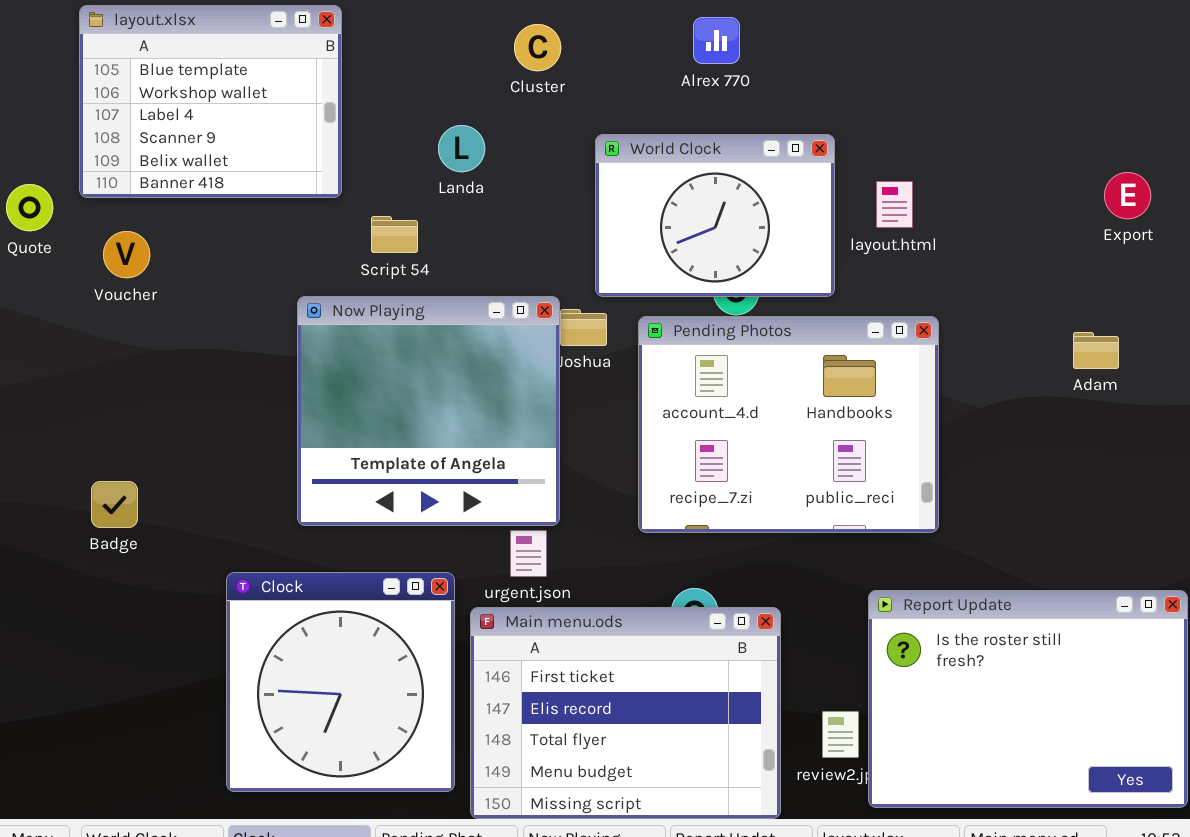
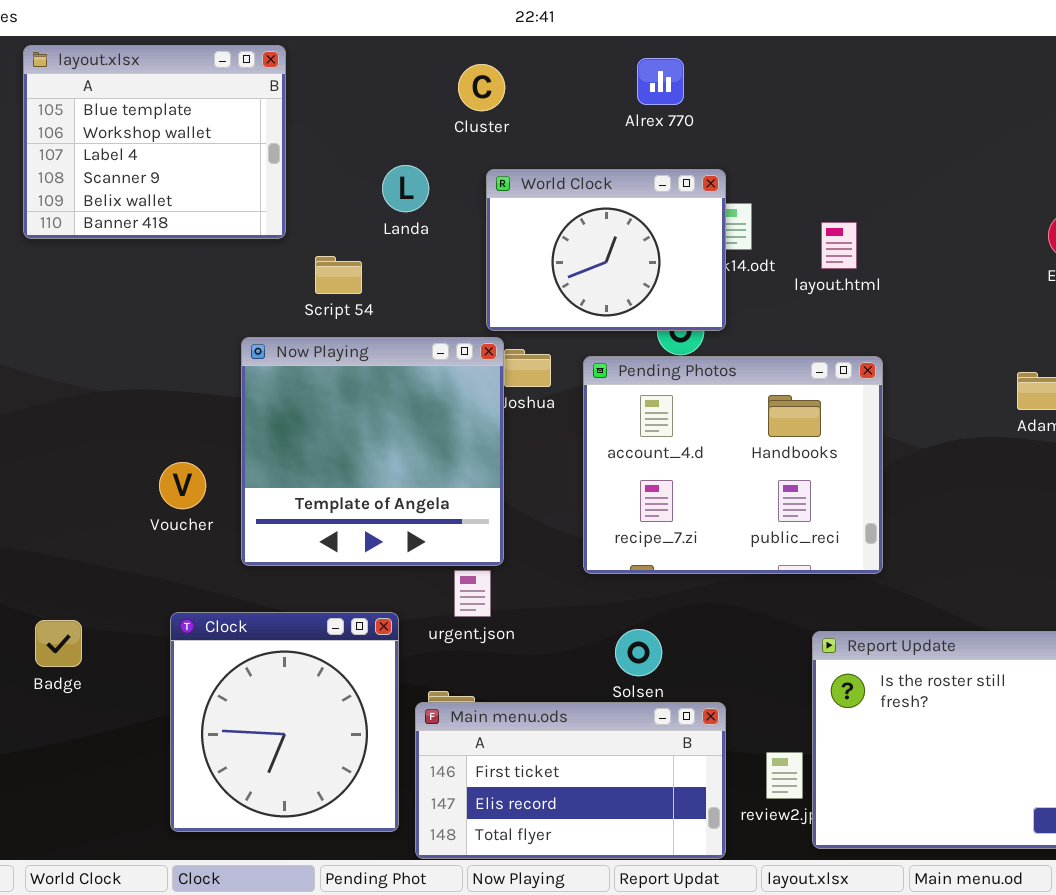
World Clock: [595,134,835,297] -> [486,169,726,331], moved
Voucher: [103,231,150,278] -> [159,462,206,509], moved
Badge: [91,481,138,528] -> [35,620,82,667], moved
Main menu.ods: [470,607,781,819] -> [415,702,726,859], resized

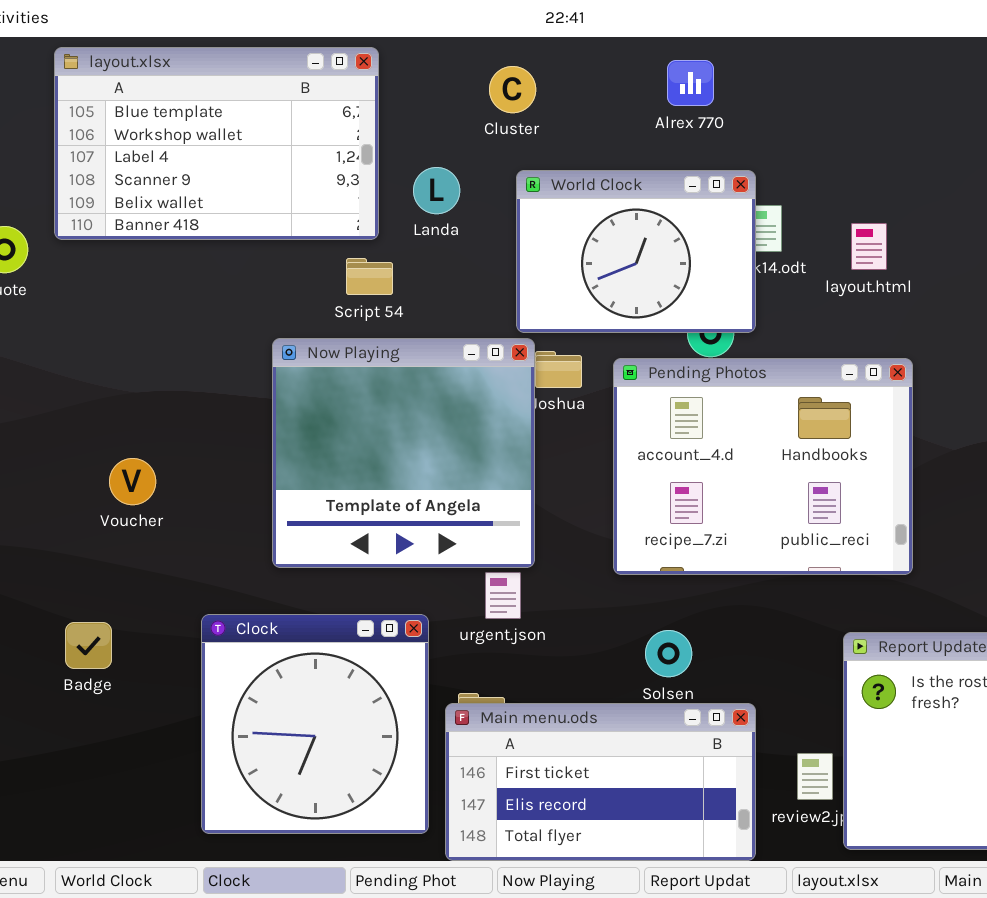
layout.xlsx: [23,45,286,239] -> [54,47,379,240], resized
Voucher: [159,462,206,509] -> [109,458,156,505], moved

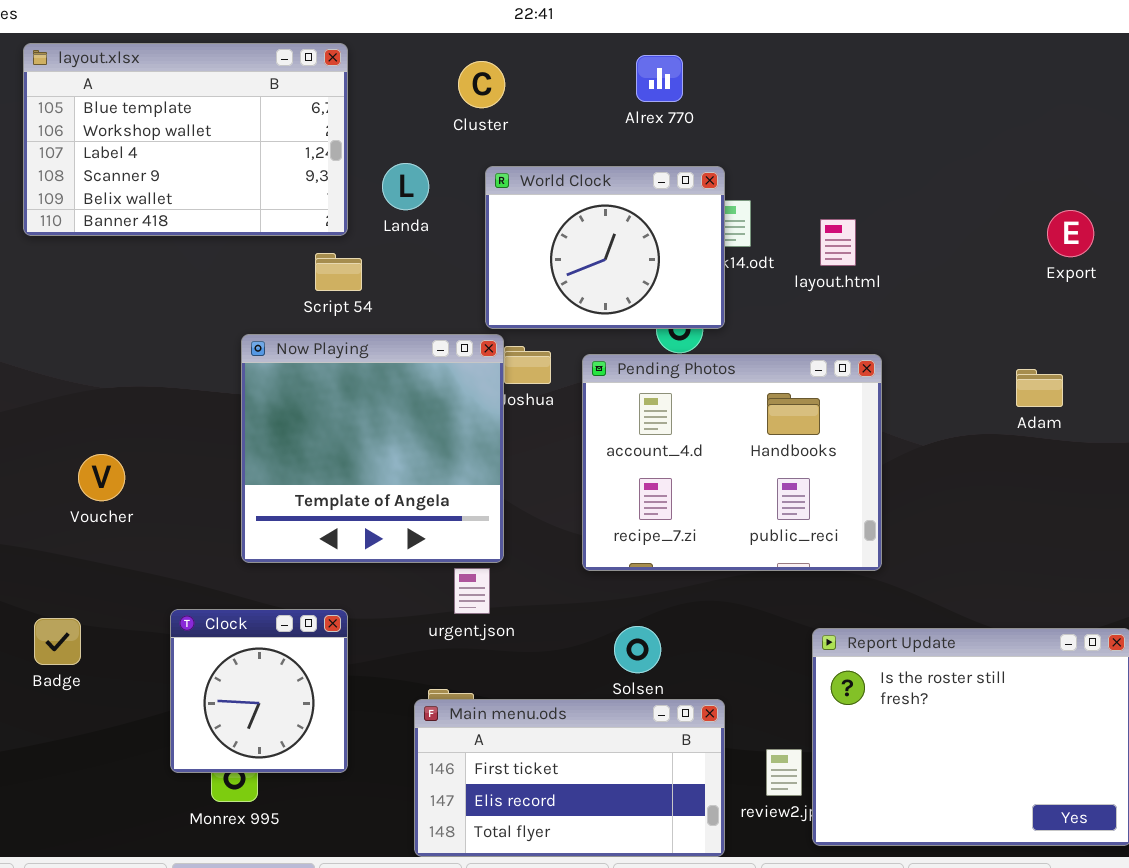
Clock: [201,614,429,834] -> [170,609,348,773], resized

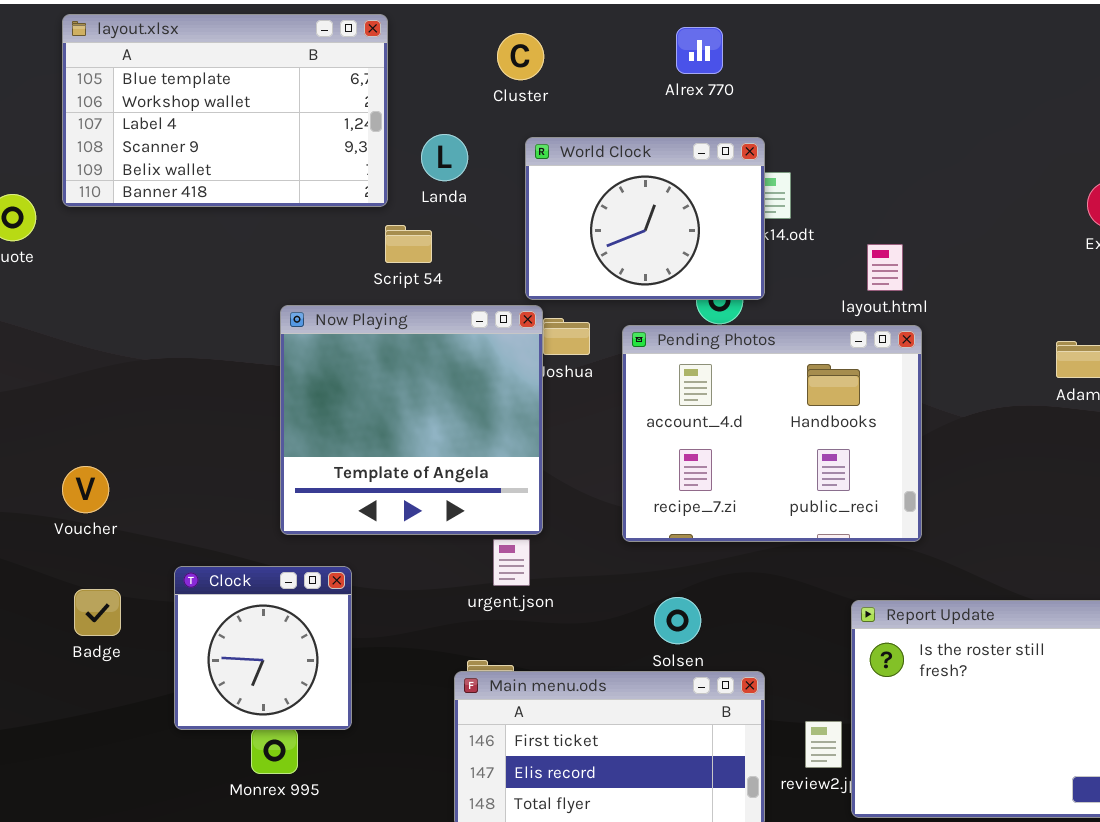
layout.html: [820,219,856,266] -> [867,244,903,291], moved
Script 54: [315,253,362,291] -> [385,225,432,263], moved
Voucher: [78,454,125,501] -> [62,466,109,513], moved
Clock: [170,609,348,773] -> [174,566,352,730], moved

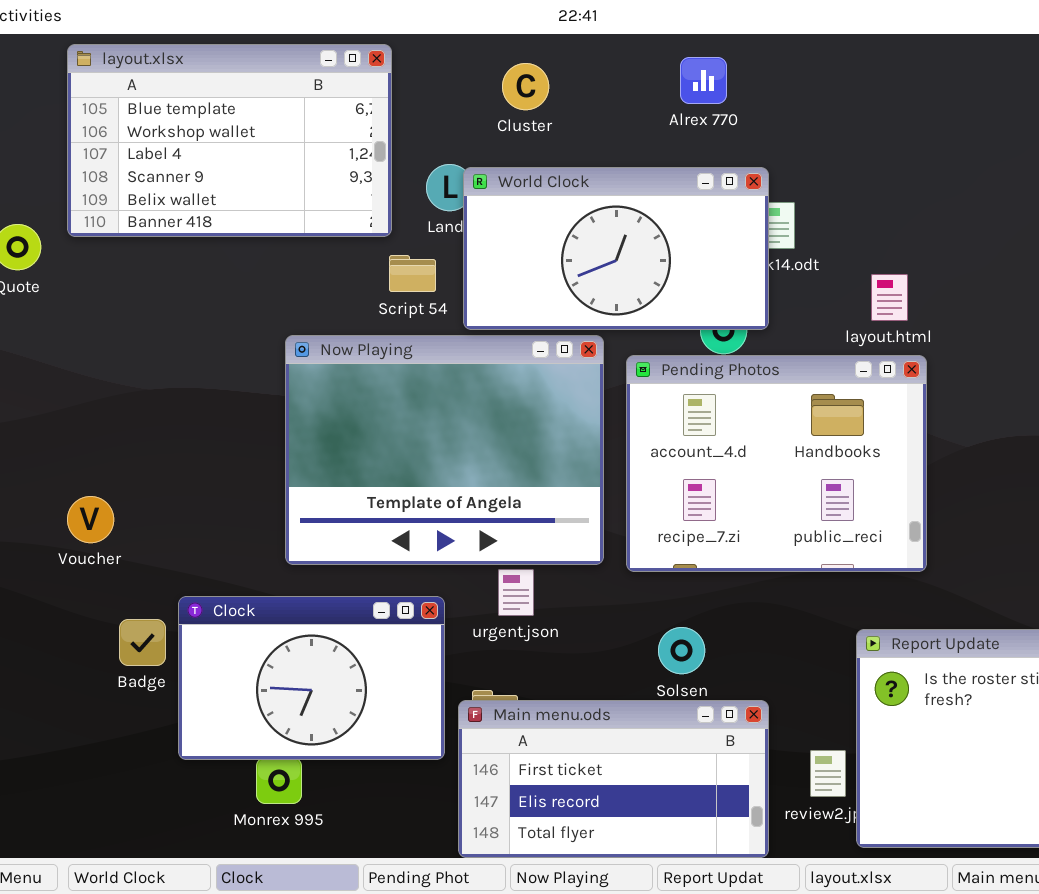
World Clock: [525,137,765,300] -> [463,167,769,330], resized
Now Playing: [280,305,543,535] -> [285,335,604,565], resized
Clock: [174,566,352,730] -> [178,596,445,760], resized
Badge: [74,589,121,636] -> [119,619,166,666], moved

